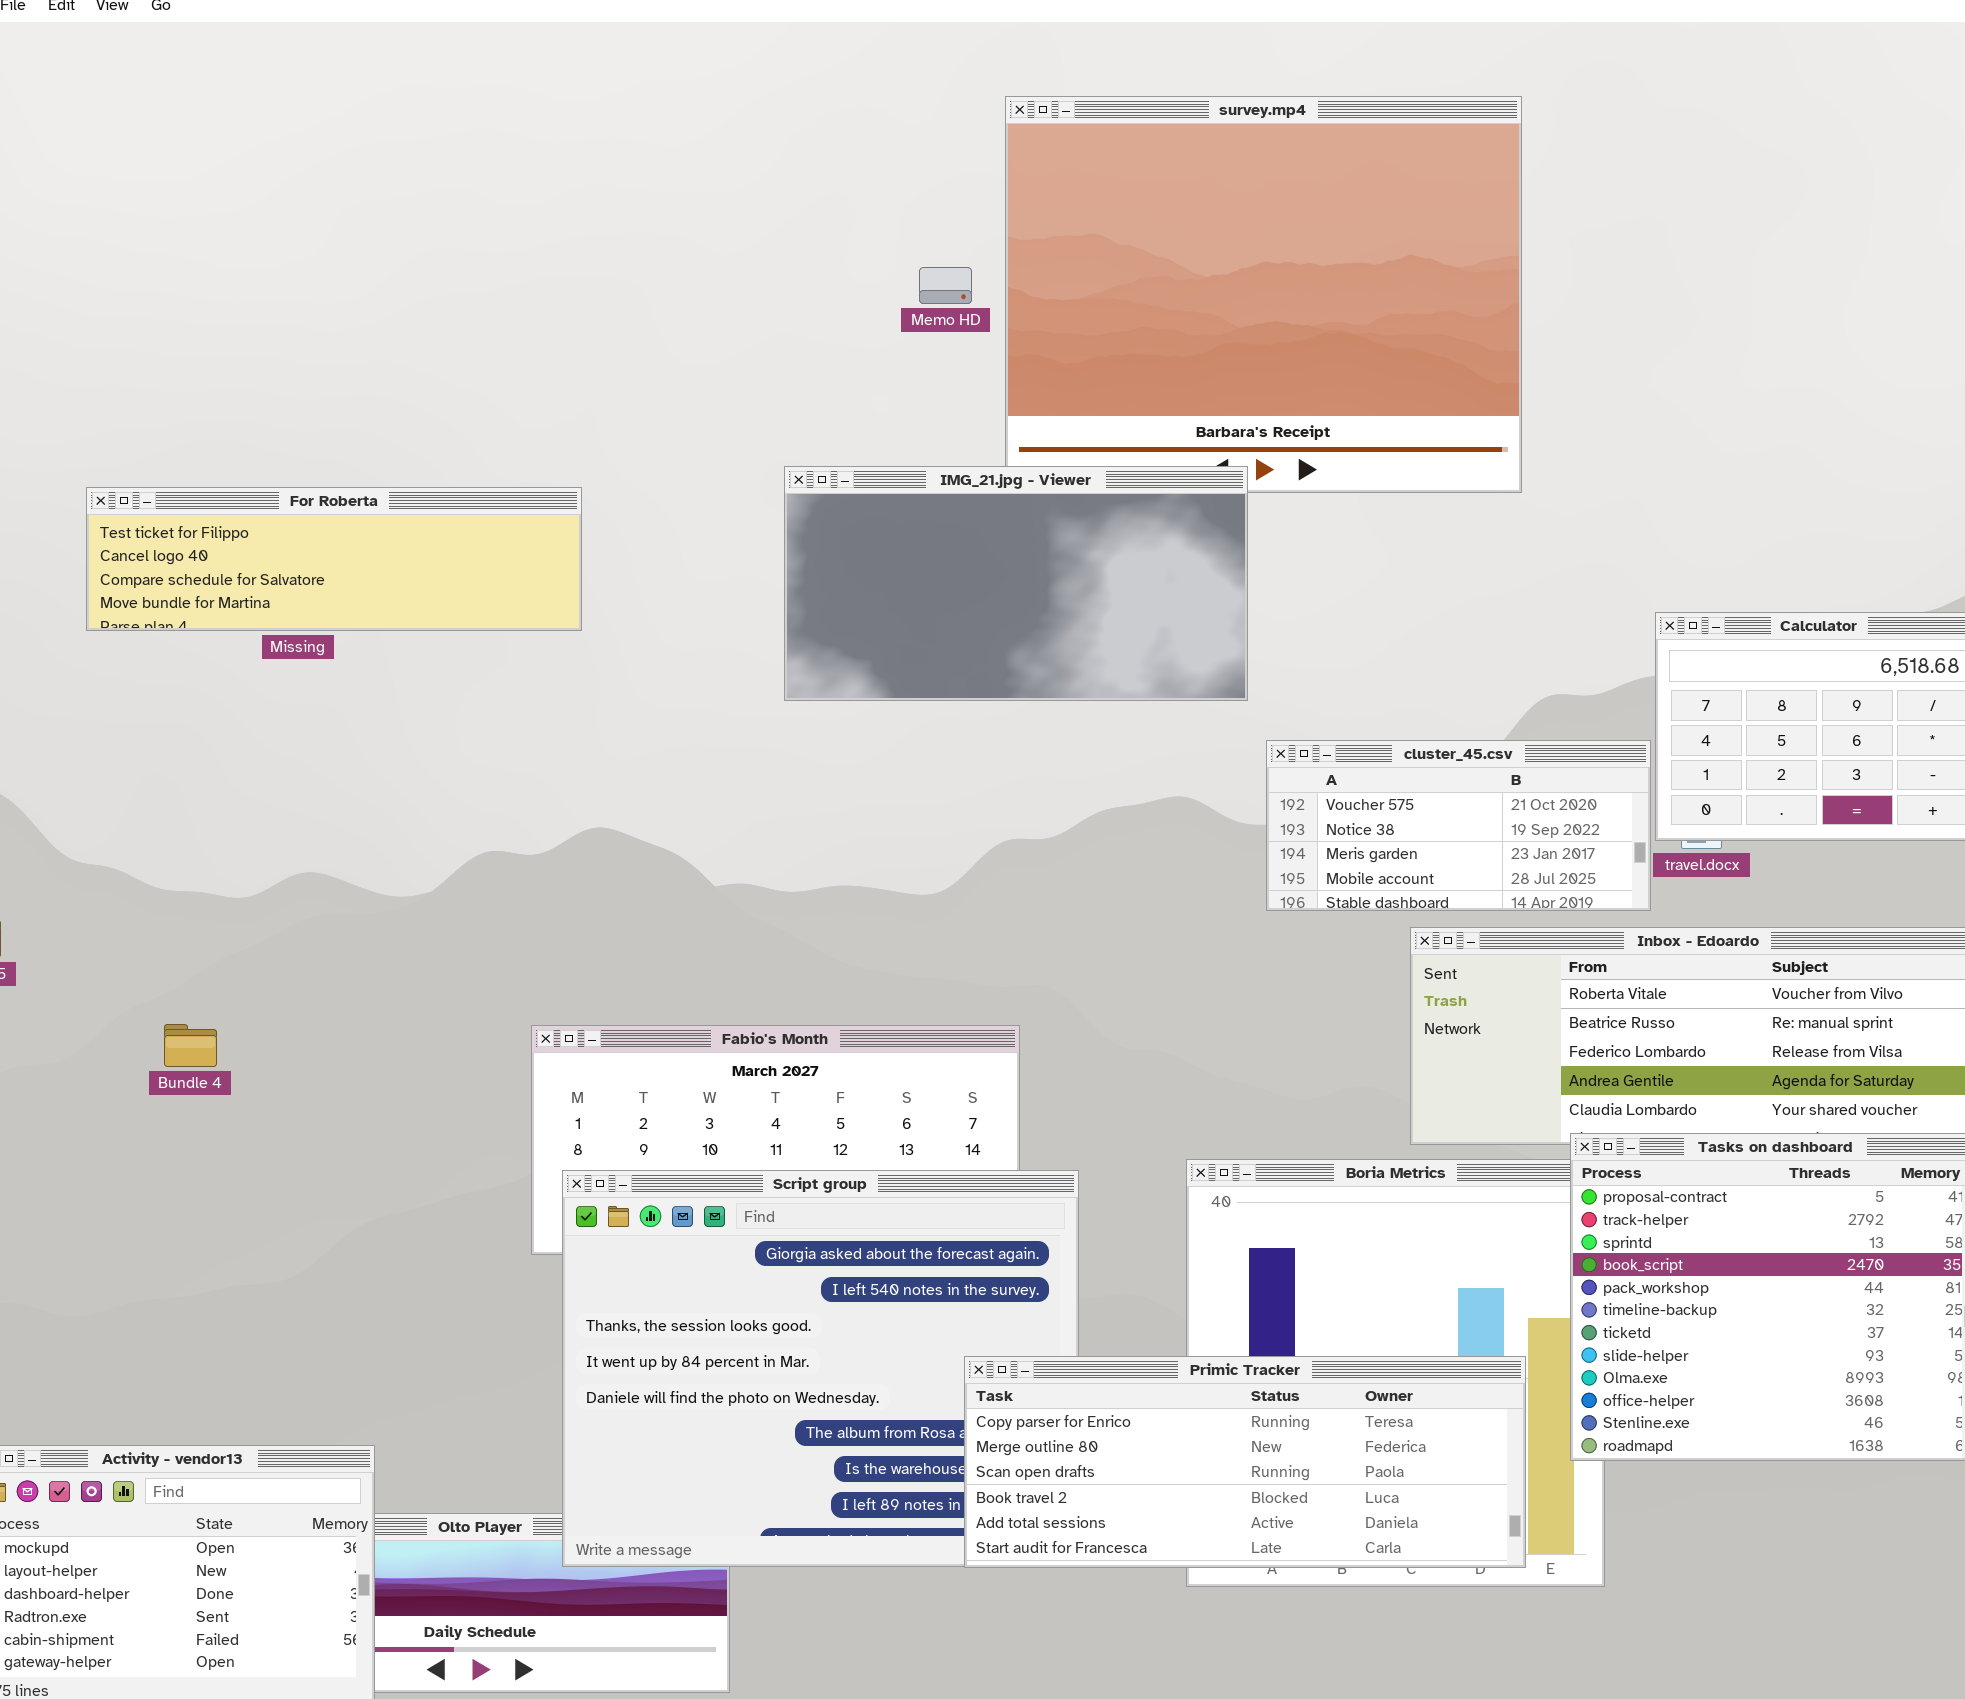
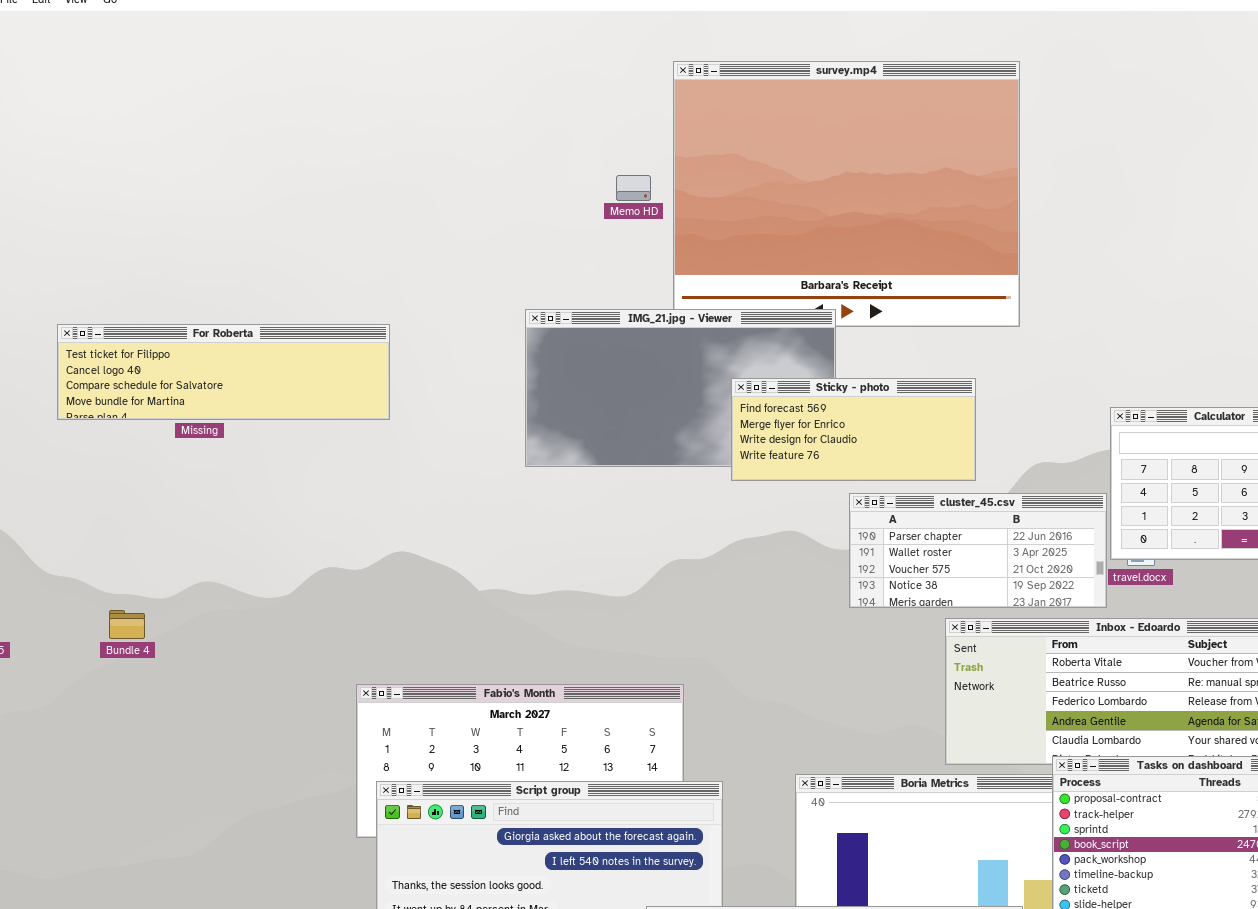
Sticky - photo: none -> [731,378,976,481], opened
cluster_45.csv: [1266,740,1651,911] -> [849,493,1107,608], scrolled up 2 rows
Bundle 4: [164,1024,217,1067] -> [109,610,145,639], moved

